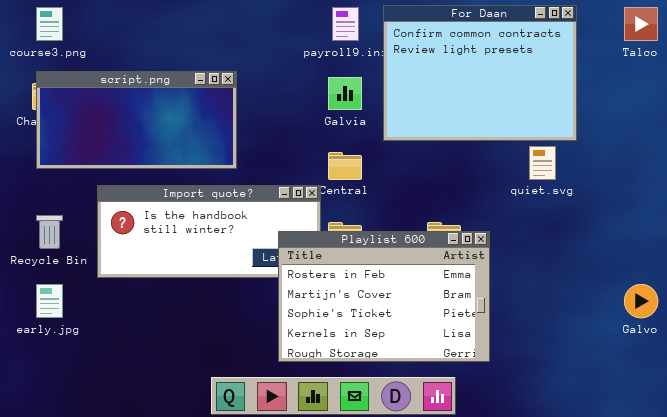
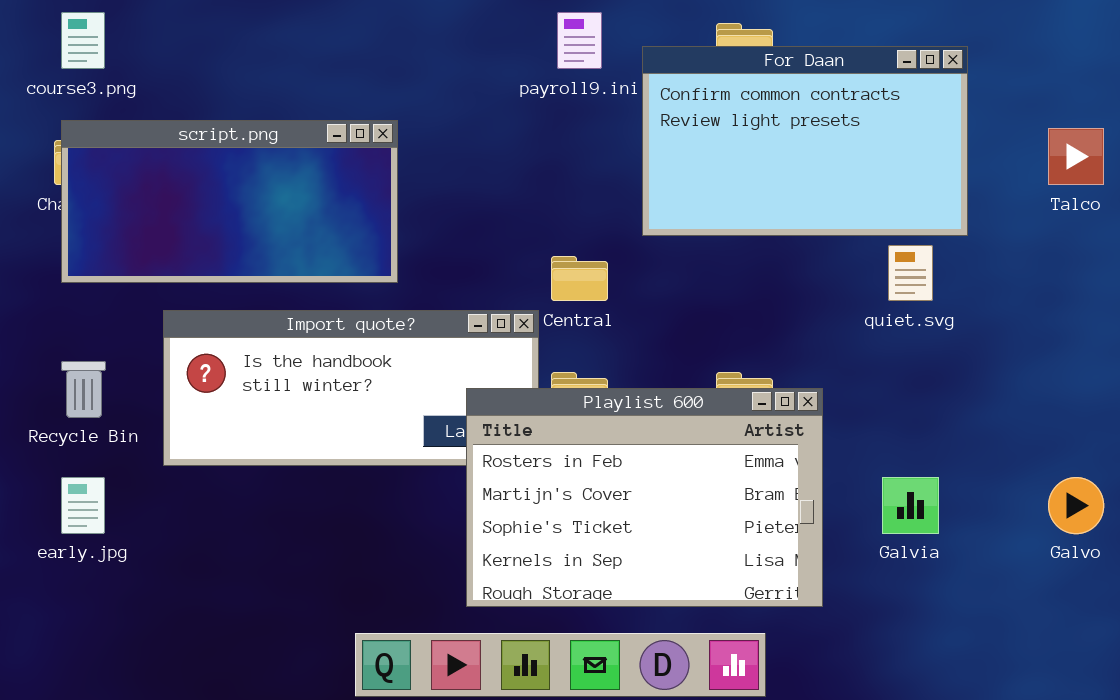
For Daan: [383,5,577,141] -> [642,46,968,236], resized
Talco: [624,7,658,41] -> [1048,128,1104,185], moved
Galvia: [328,77,362,110] -> [882,477,939,534], moved

